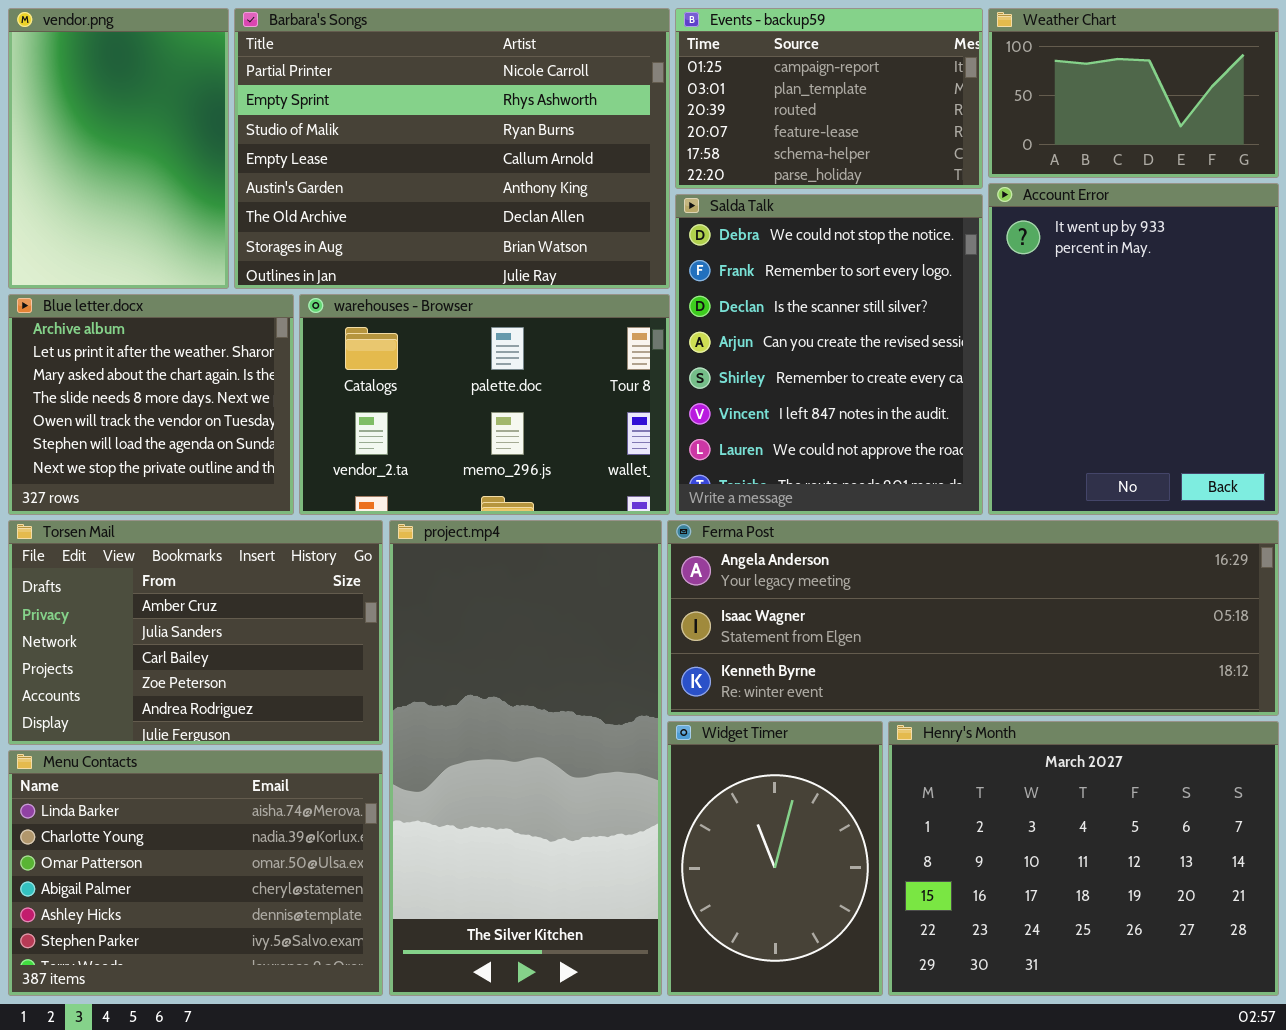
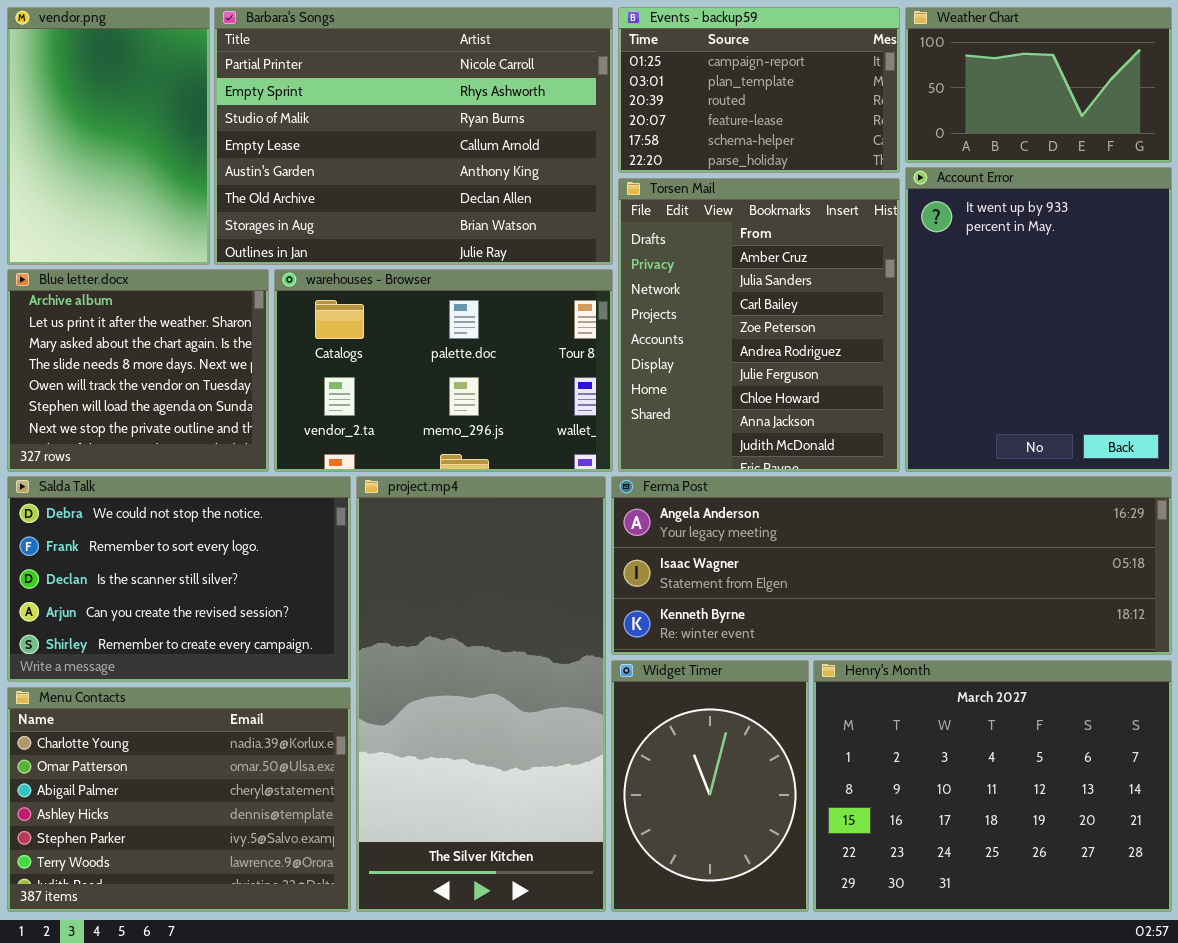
Salda Talk: [675,194,983,515] -> [7,476,351,682], moved, resized
Torsen Mail: [8,520,383,745] -> [618,178,900,472], moved, resized
Menu Contacts: [8,750,383,996] -> [7,687,351,912], scrolled down 1 row

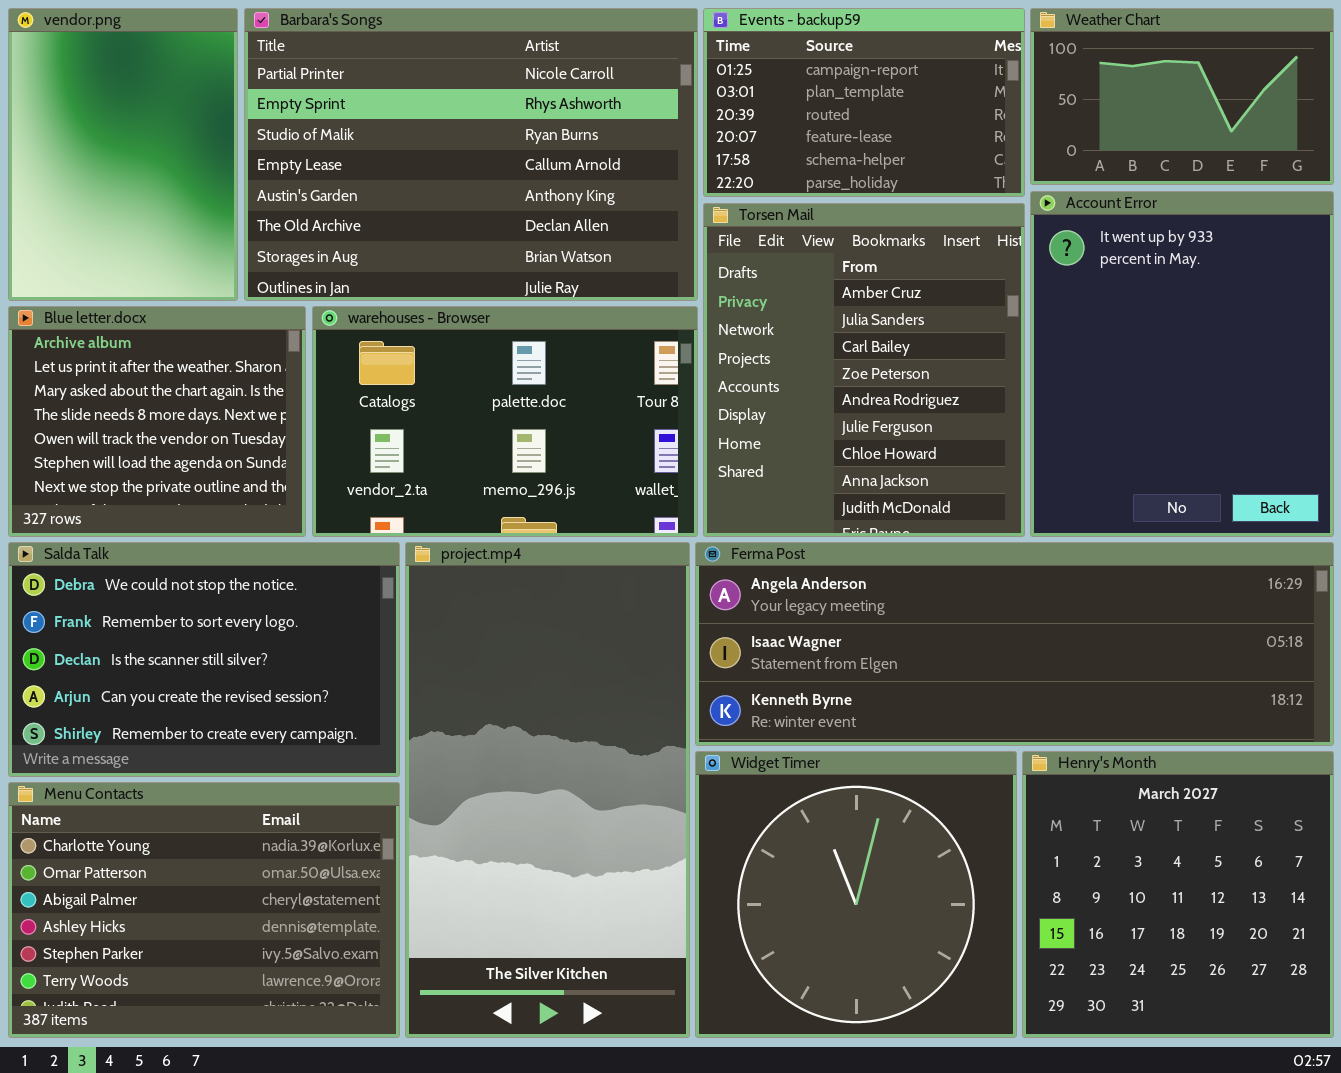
Widget Timer: [611,660,809,912] -> [695,751,1017,1038], resized
Henry's Month: [813,660,1172,912] -> [1022,751,1334,1038], resized

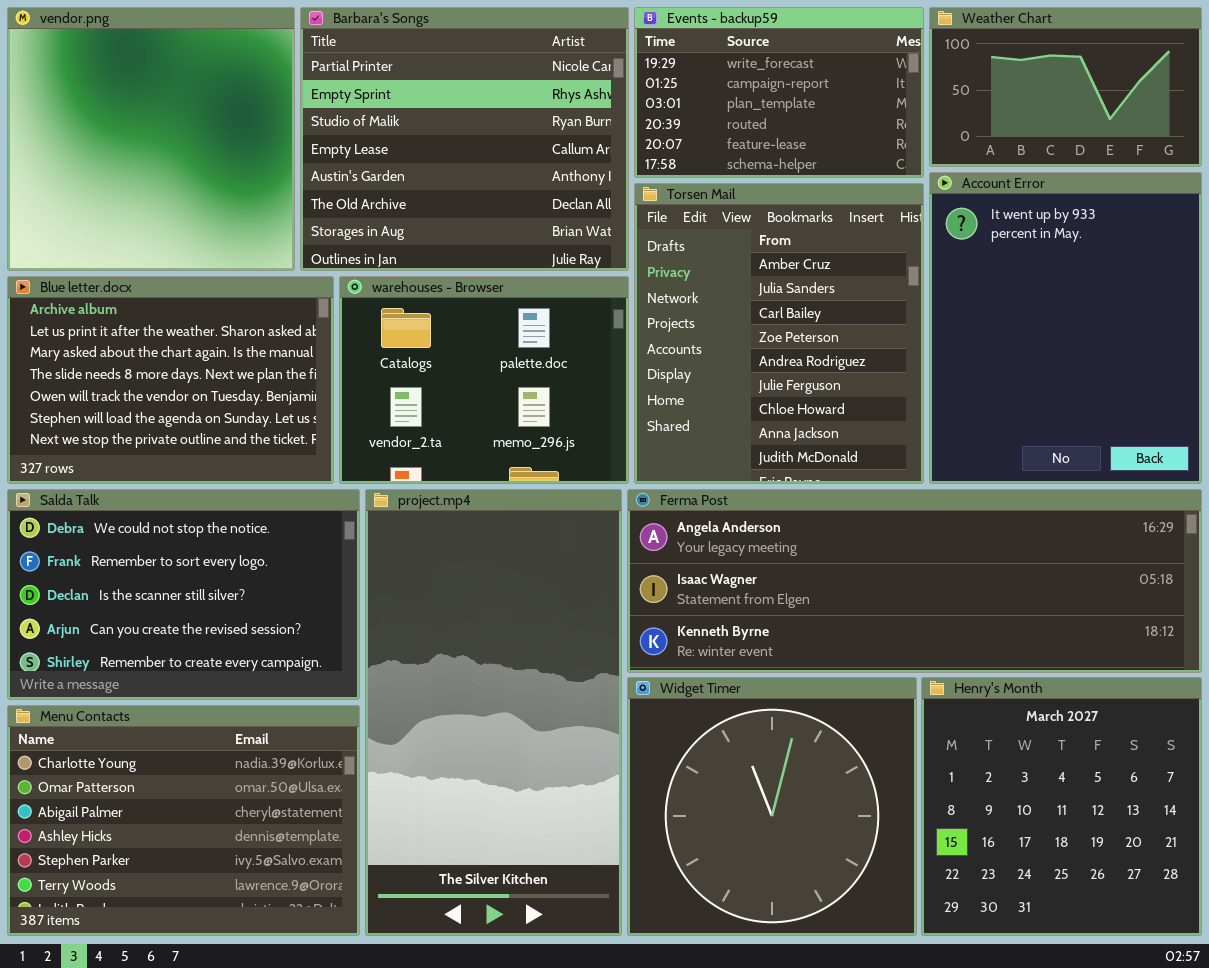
vendor.png: [8,8,238,301] -> [7,7,295,271], resized
Barbara's Songs: [244,8,698,301] -> [300,7,629,271], resized
Events - backup59: [703,8,1025,197] -> [634,7,924,178], scrolled up 1 row
Blue letter.docx: [8,306,306,537] -> [7,276,334,484], resized
warehouses - Browser: [312,306,698,537] -> [339,276,629,484], resized

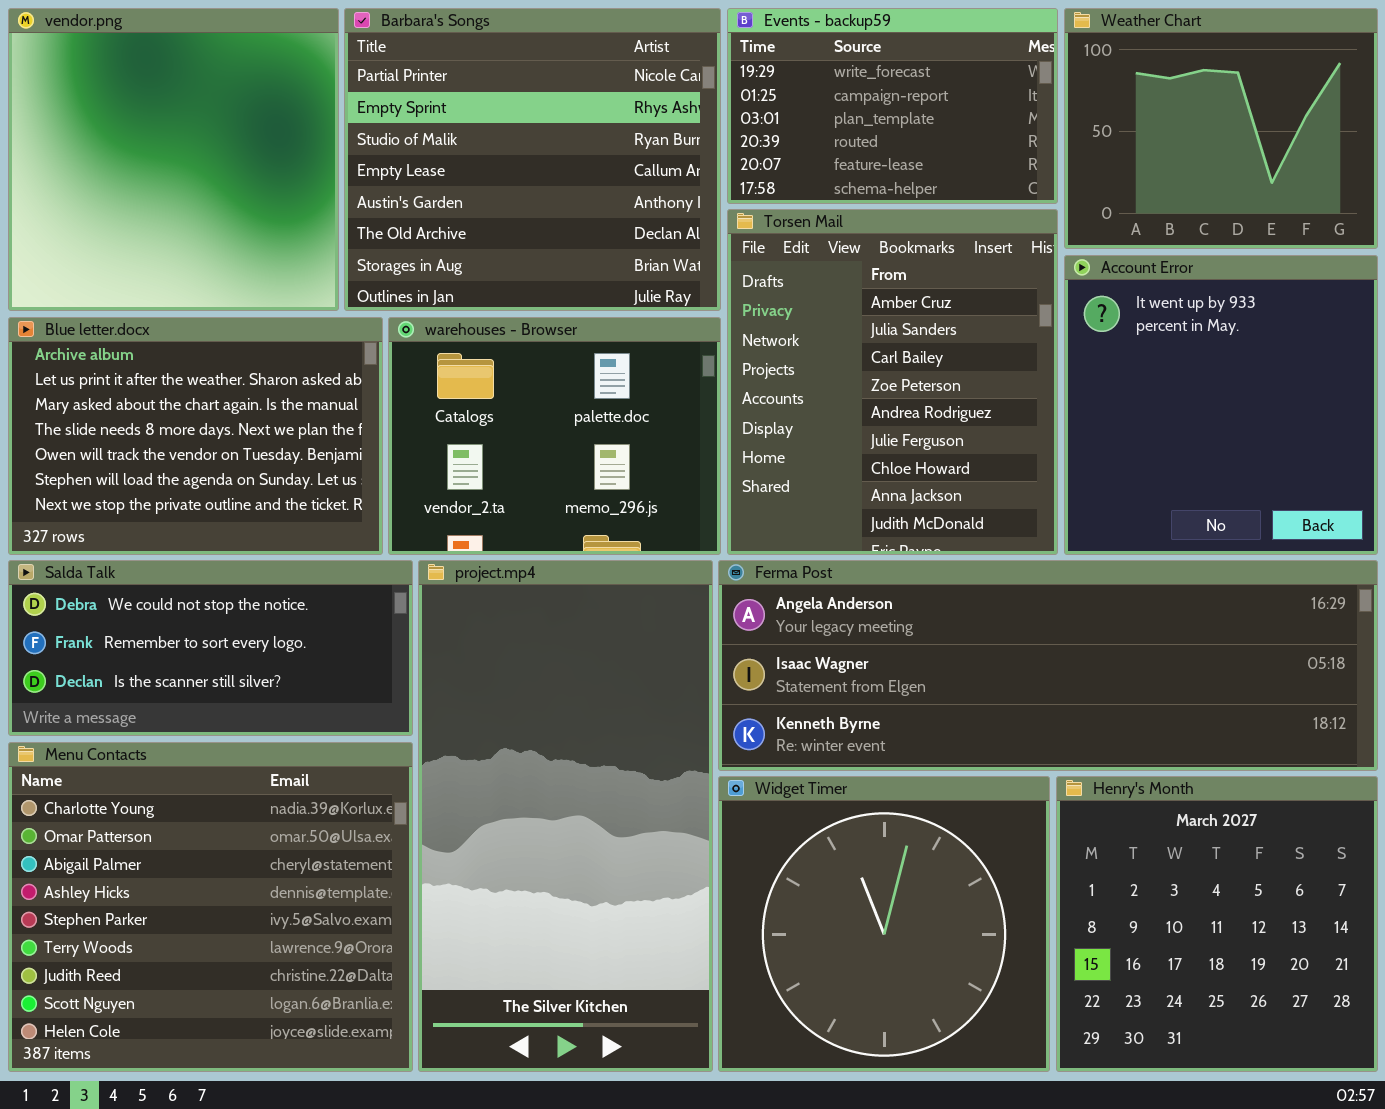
Weather Chart: [929,7,1202,167] -> [1064,8,1378,249], resized
Account Error: [929,172,1202,484] -> [1064,255,1378,555], resized
Salda Talk: [7,489,360,700] -> [8,560,413,736], resized
Menu Contacts: [7,705,360,936] -> [8,742,413,1072], resized

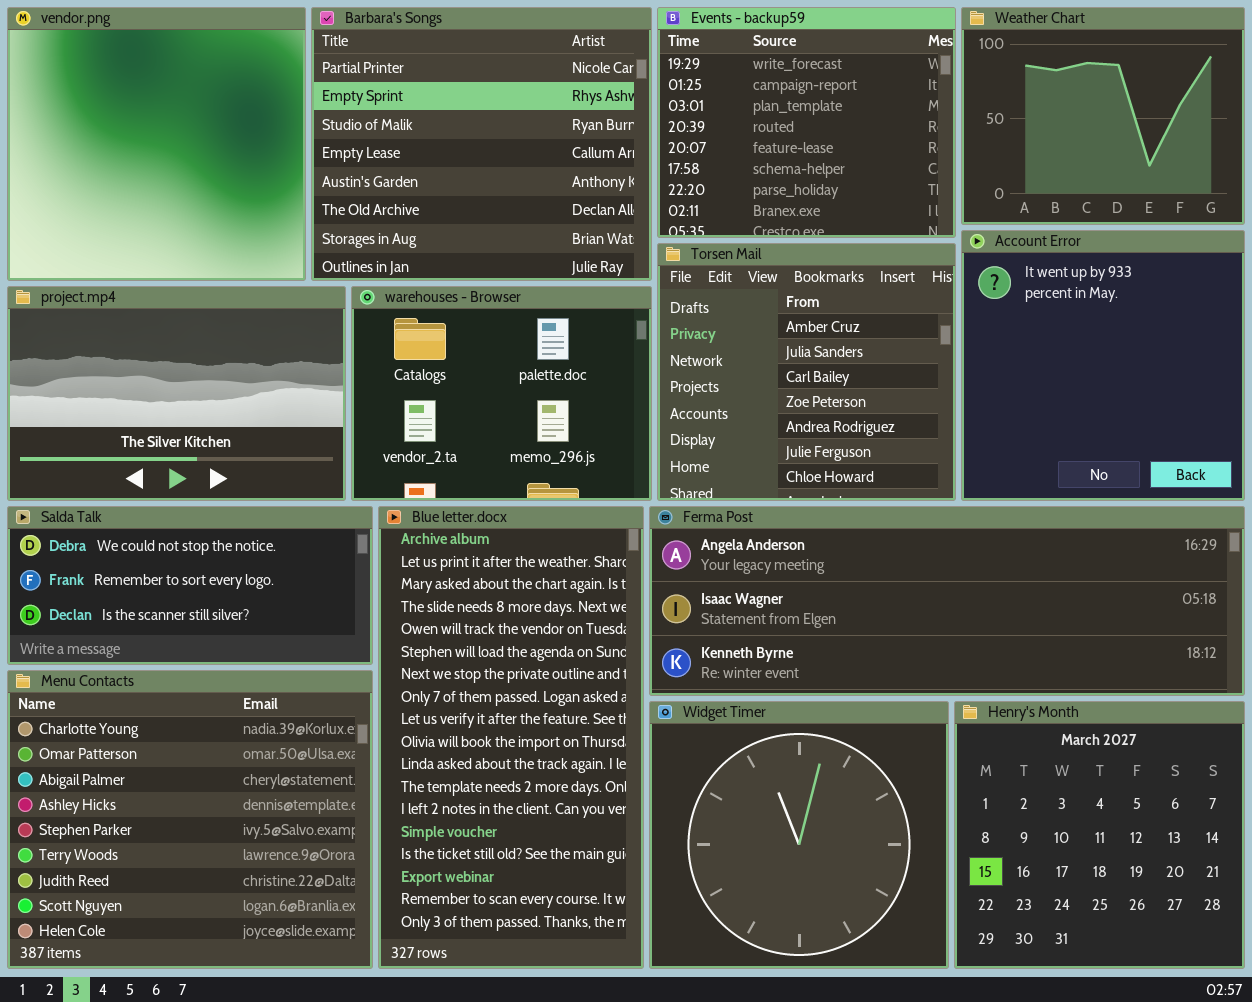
Events - backup59: [727,8,1058,204] -> [657,7,956,238], resized
Torsen Mail: [727,209,1058,555] -> [657,243,956,501], resized
Blue letter.docx: [8,317,383,555] -> [378,506,644,969], moved, resized
project.mp4: [418,560,713,1072] -> [7,286,346,501], moved, resized

